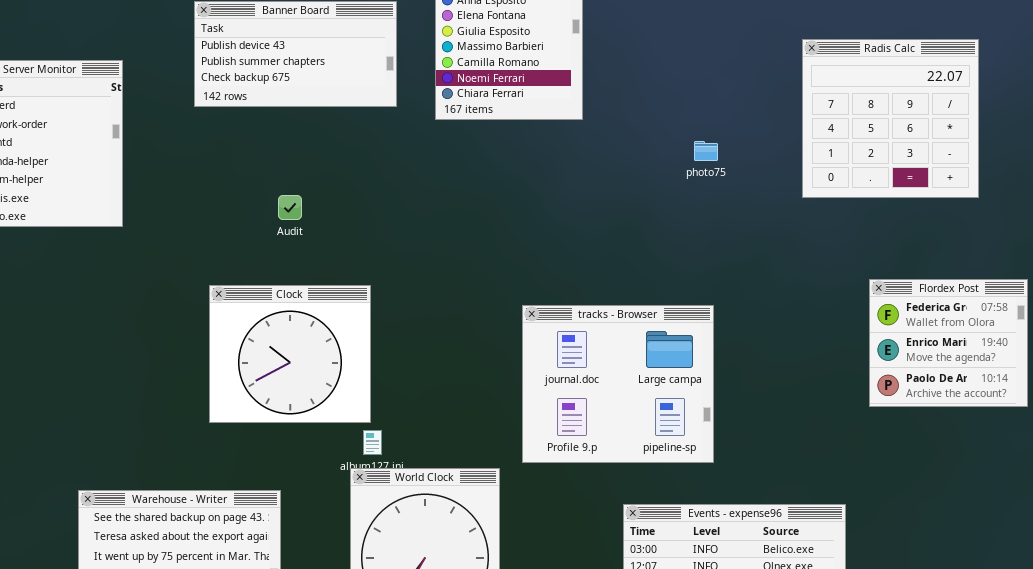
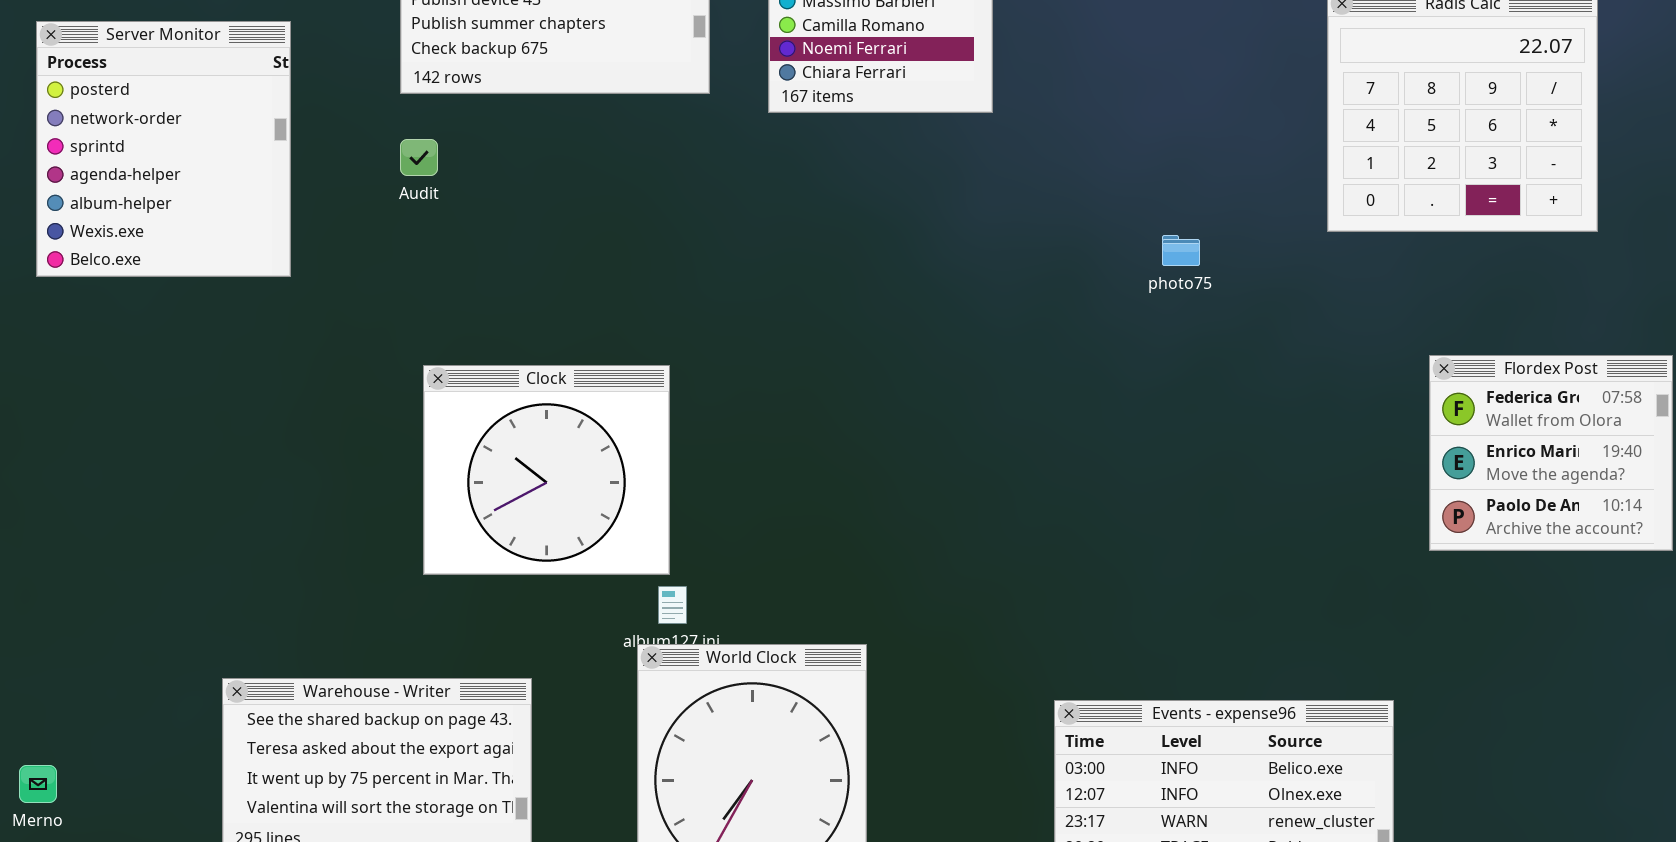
photo75: [694,141,718,161] -> [1162,235,1200,266], moved
Audit: [278,195,302,220] -> [400,139,438,176], moved
tracks - Browser: [522,305,714,463] -> none, closed

